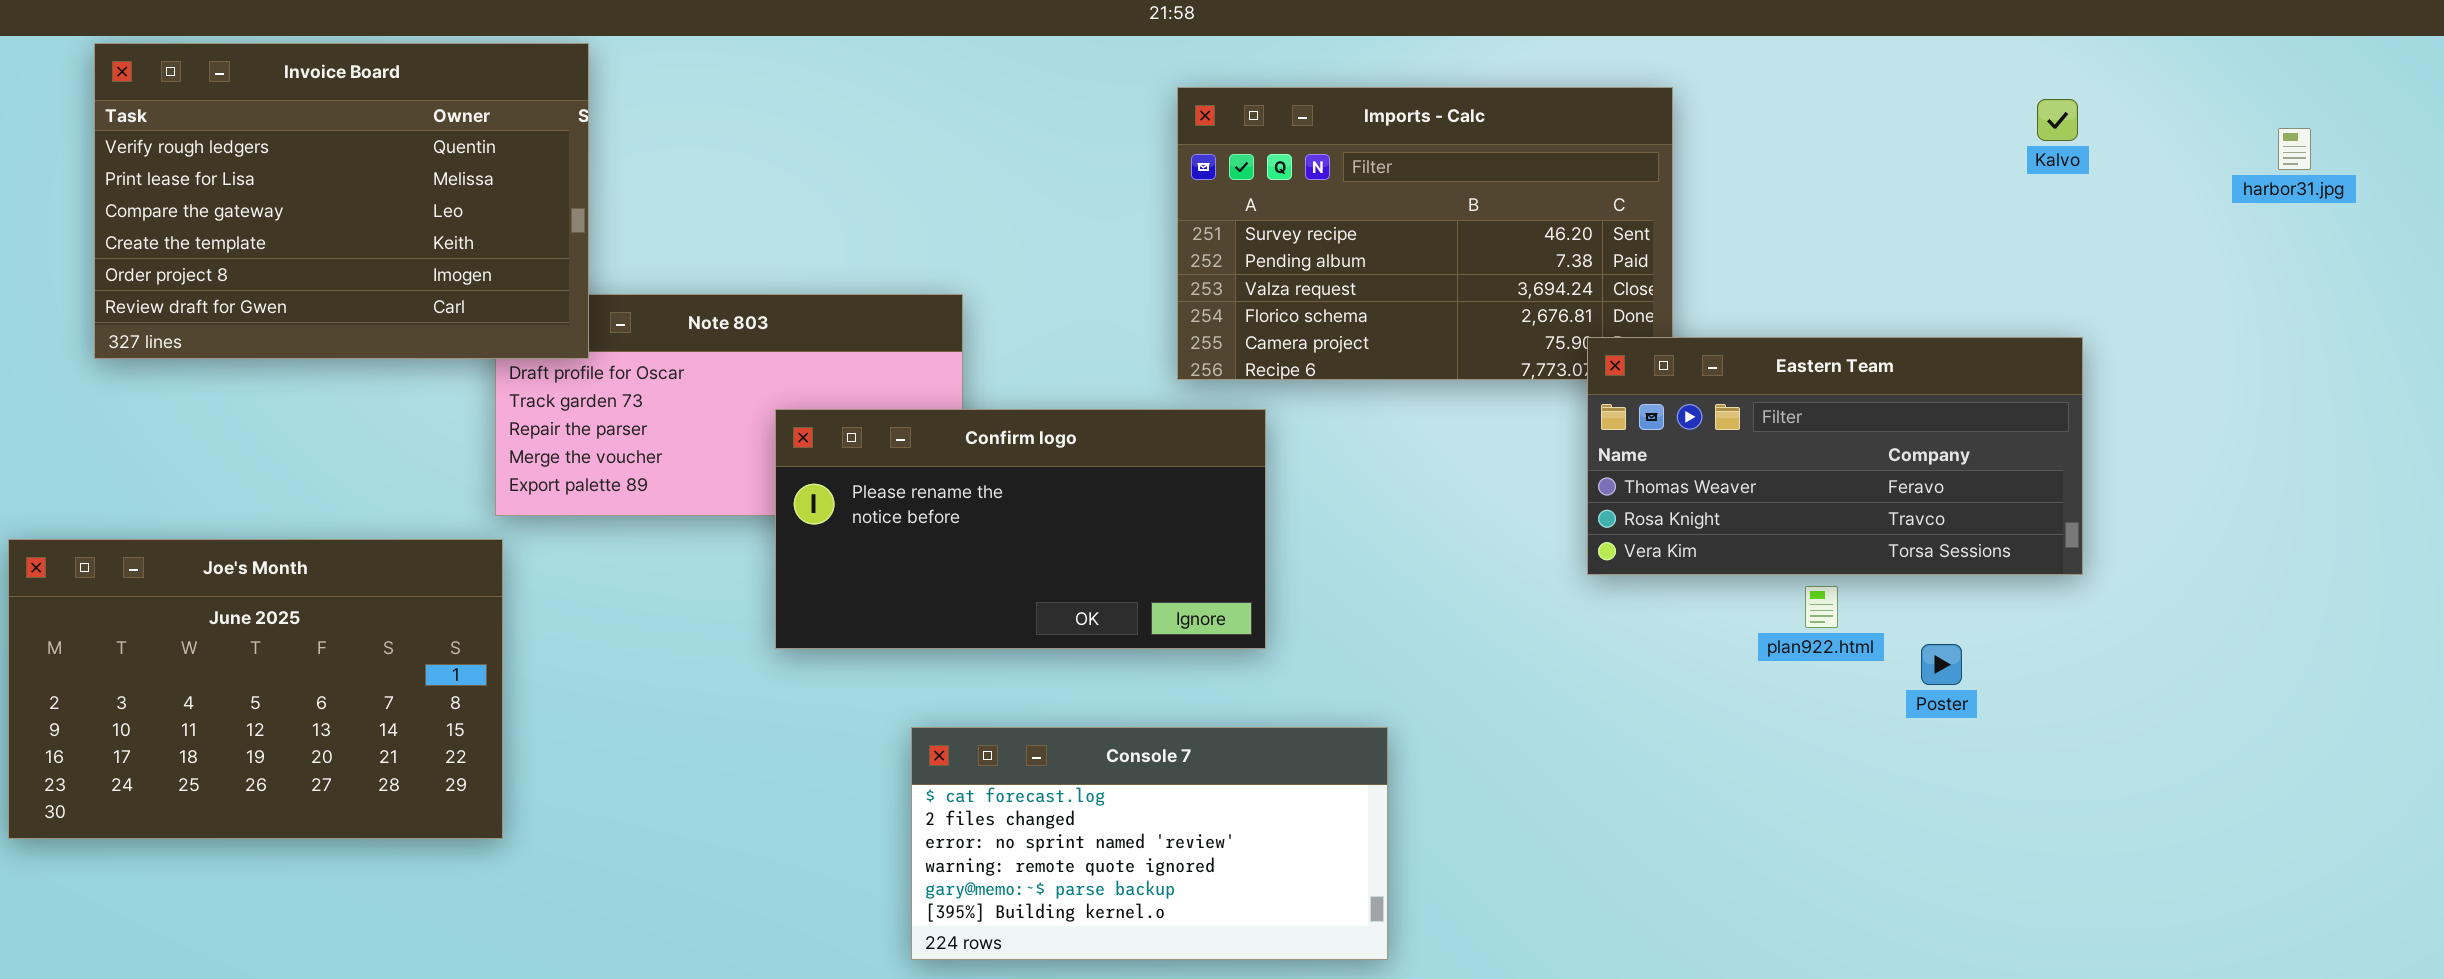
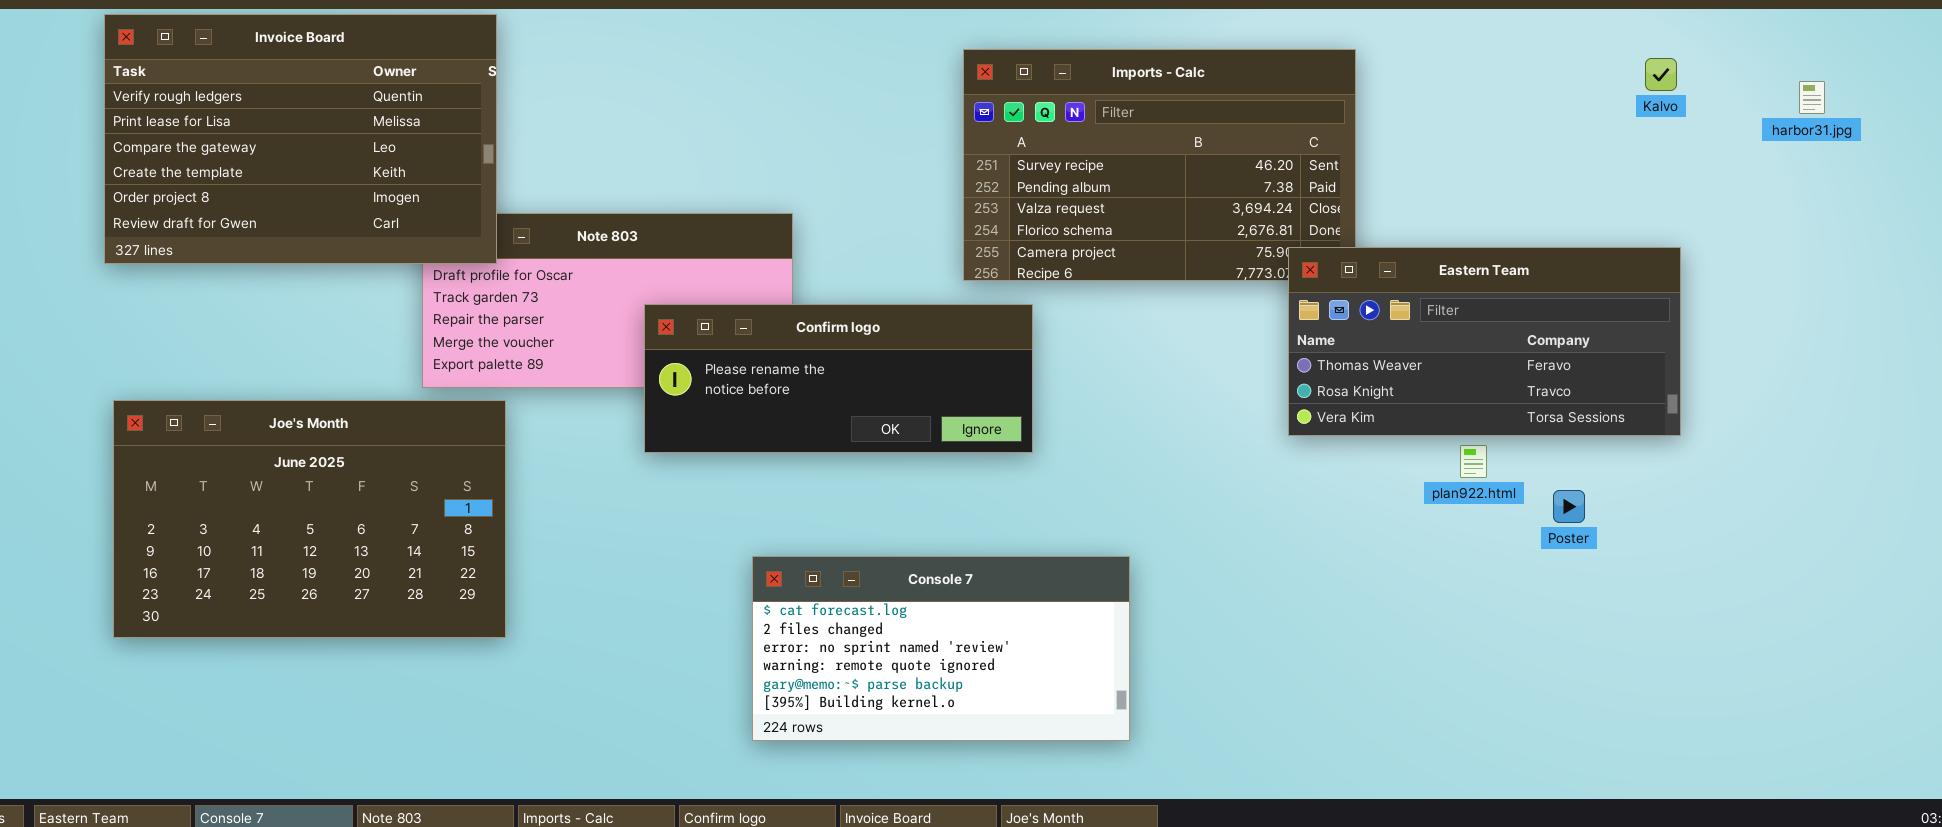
harbor31.jpg: [2278,128,2311,170] -> [1799,81,1825,114], moved
Confirm logo: [775,409,1266,649] -> [644,304,1033,453], resized
Joe's Month: [8,539,503,839] -> [113,400,506,638], moved

